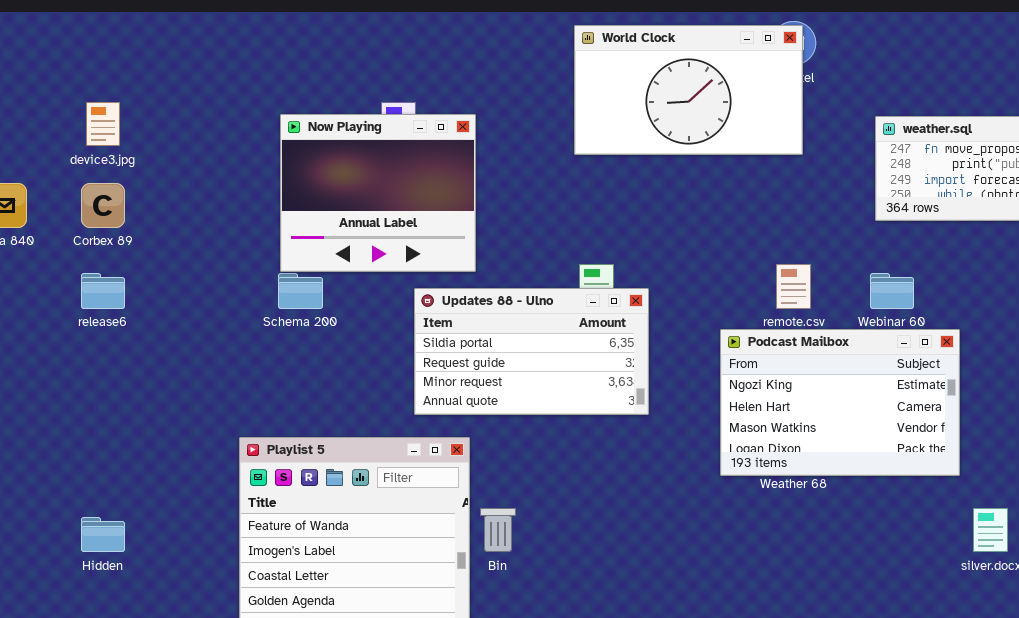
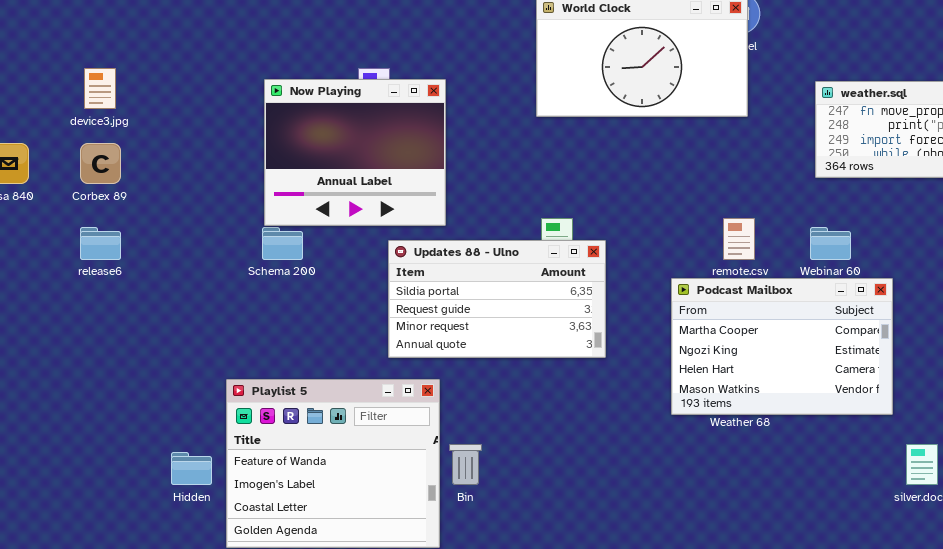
Podcast Mailbox: [720,329,960,476] -> [671,278,893,415], scrolled up 1 row
Hidden: [81,517,125,552] -> [171,452,212,485], moved

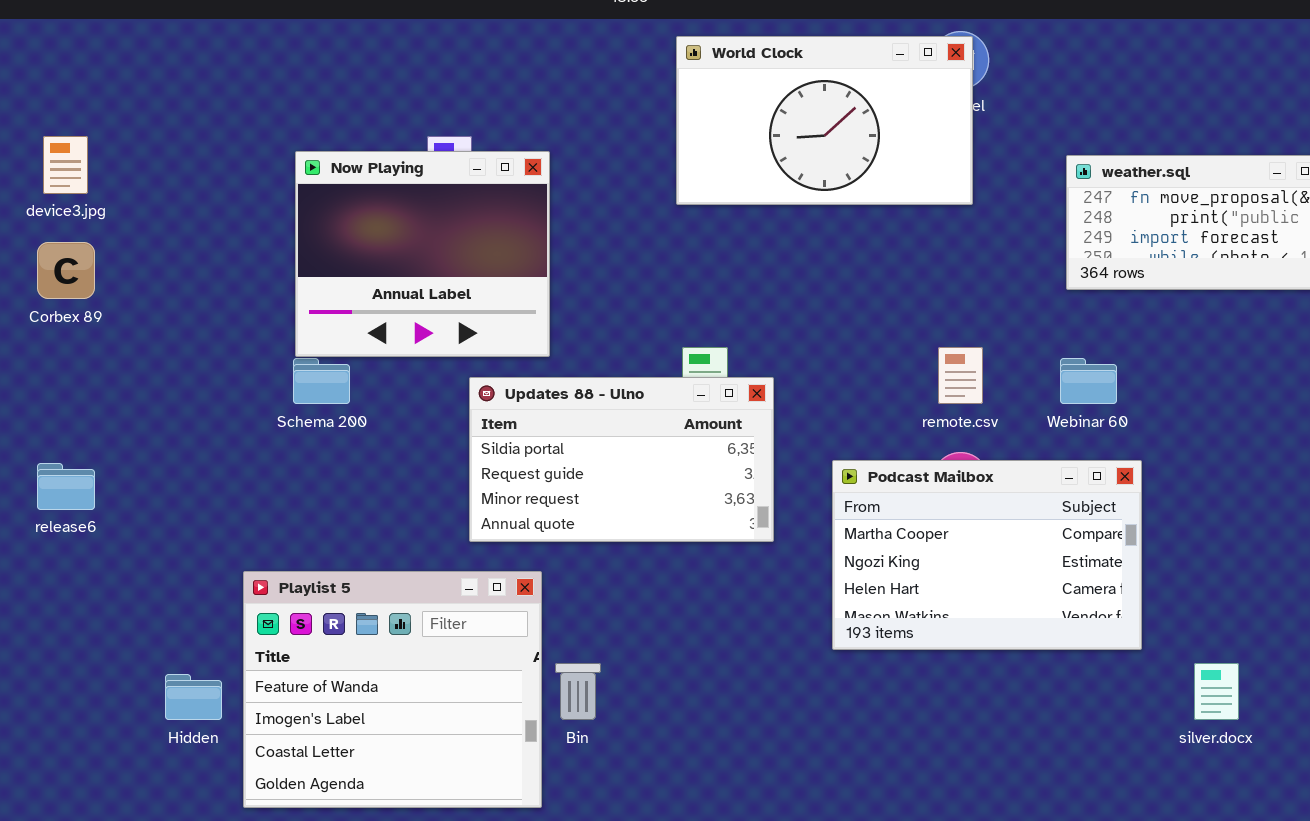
release6: [80,227,121,260] -> [37,463,95,510], moved
Podcast Mailbox: [671,278,893,415] -> [832,460,1142,650], moved

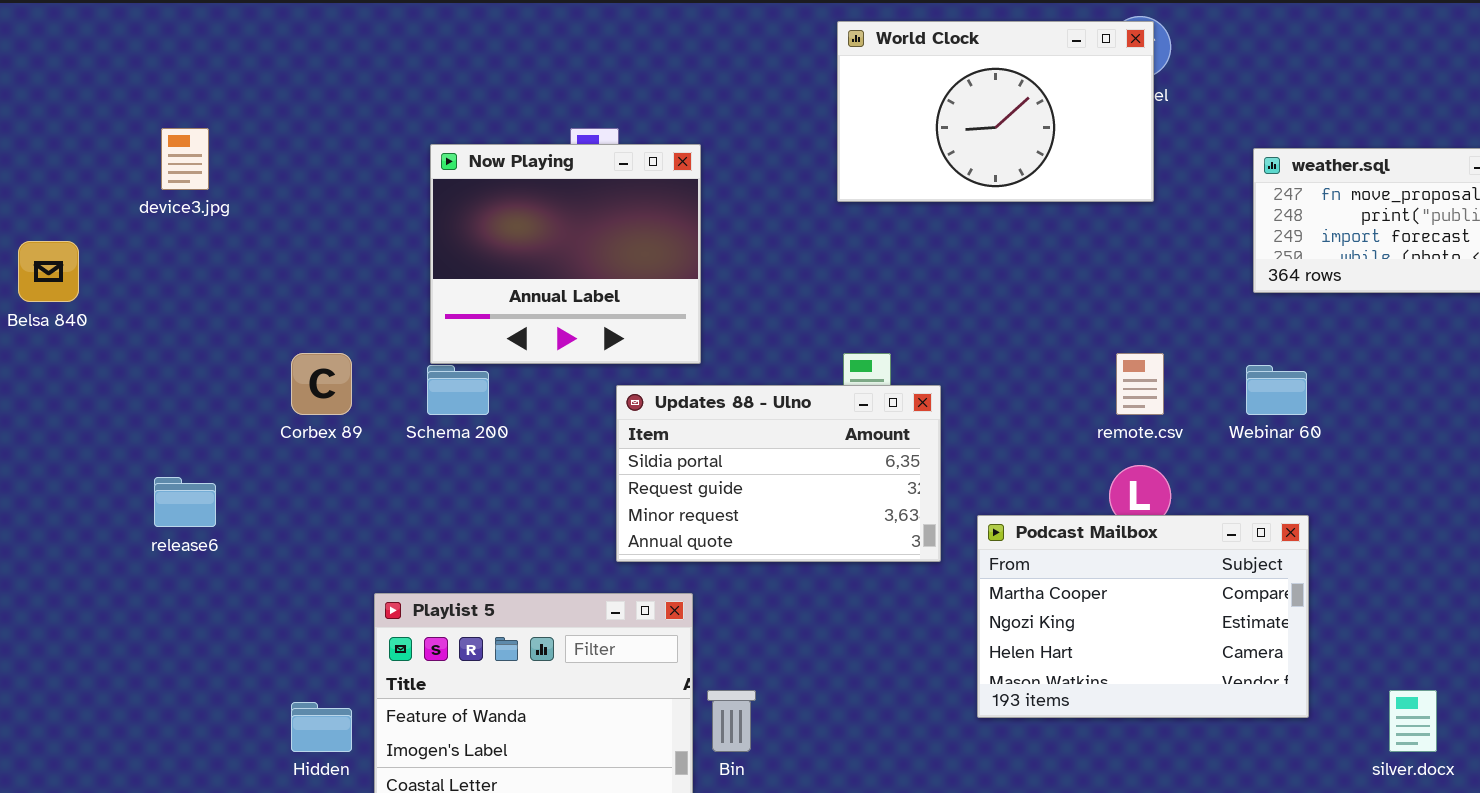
Corbex 89: [37,242,95,299] -> [291,353,352,415], moved
Podcast Mailbox: [832,460,1142,650] -> [977,515,1309,718], moved

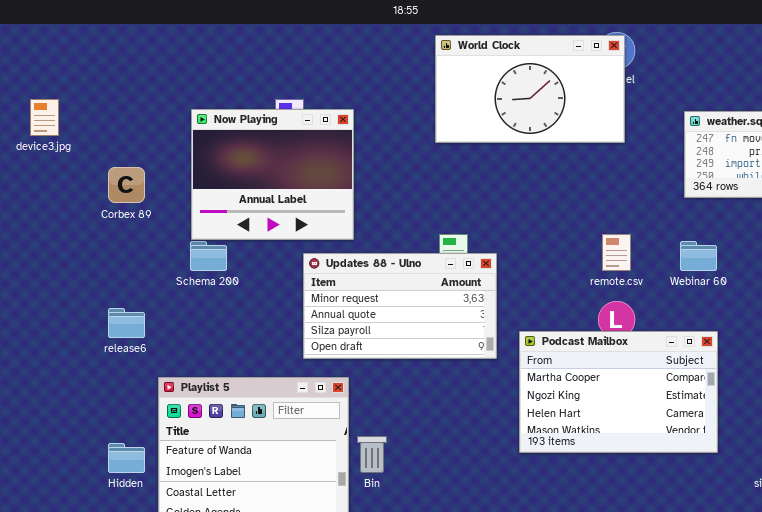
Corbex 89: [291,353,352,415] -> [108,167,145,203], moved
Updates 88 - Ulno: [616,385,941,562] -> [303,253,497,359], scrolled down 2 rows
release6: [154,477,216,527] -> [108,308,145,338], moved

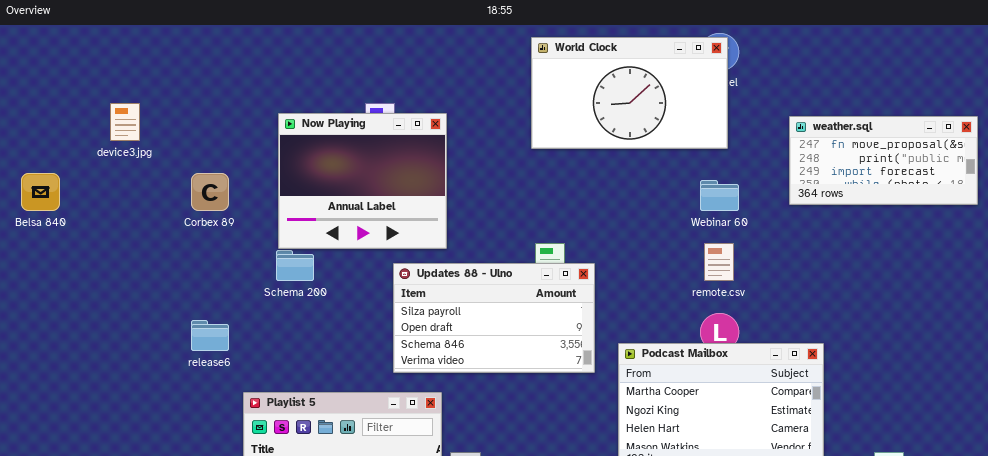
Webinar 60: [680,241,717,271] -> [700,180,739,211], moved
Updates 88 - Ulno: [303,253,497,359] -> [393,263,595,373], scrolled down 2 rows

